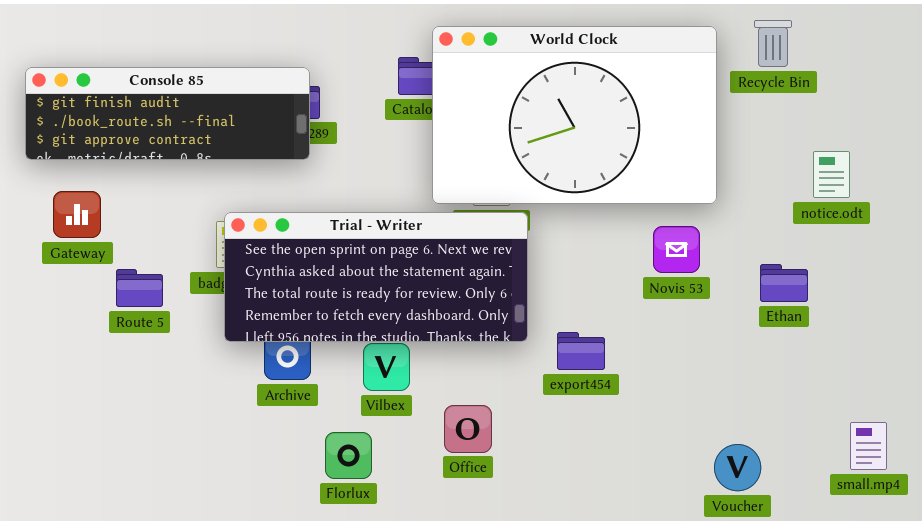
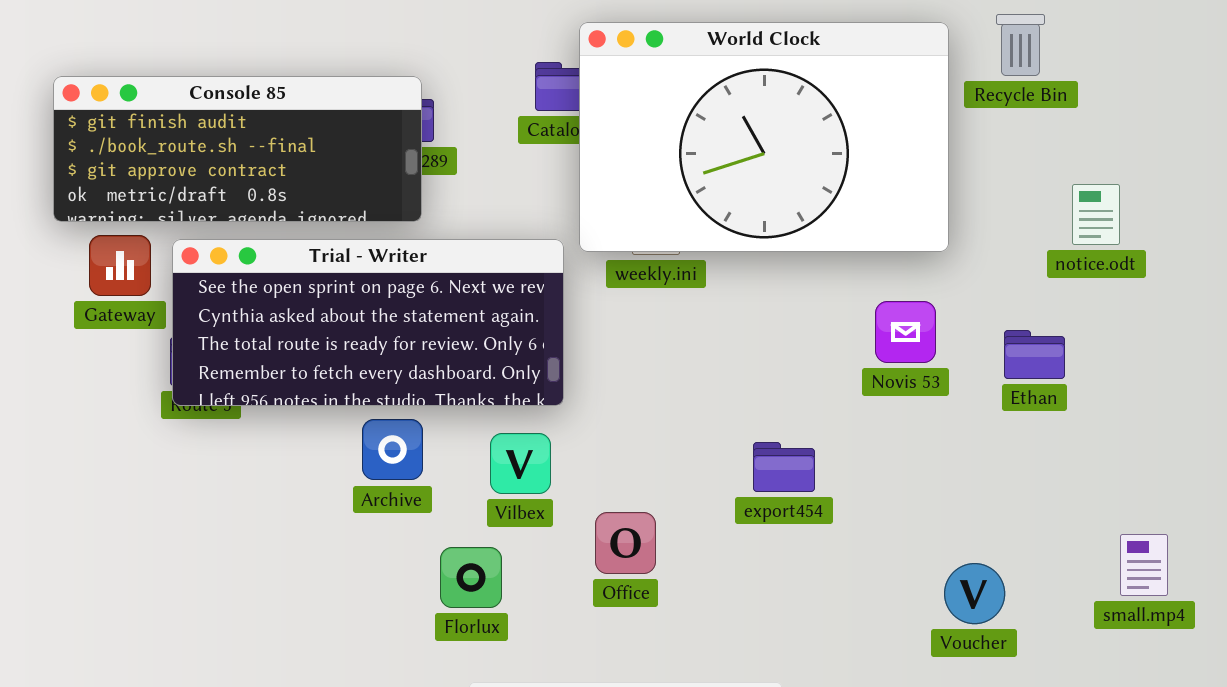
Console 85: [25,67,310,160] -> [53,76,422,222], resized
Trial - Writer: [224,212,528,342] -> [172,239,564,406], moved
Novis 53: [653,226,700,273] -> [875,301,936,363], moved
export454: [557,332,605,370] -> [753,442,815,492], moved

